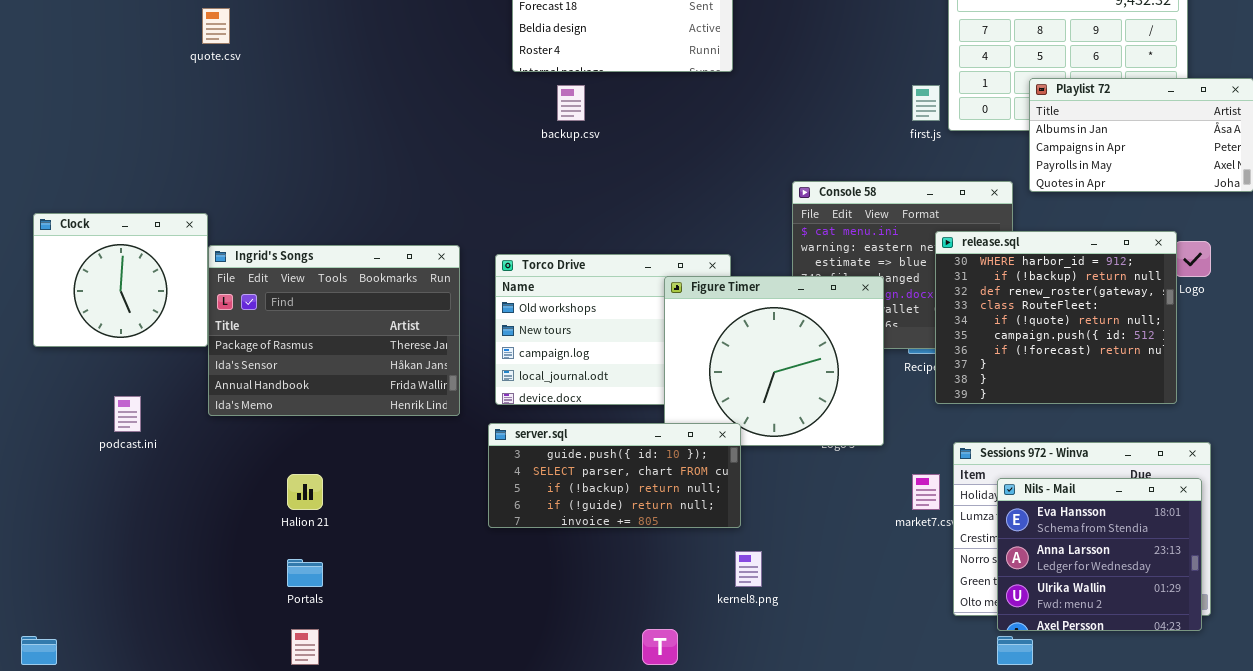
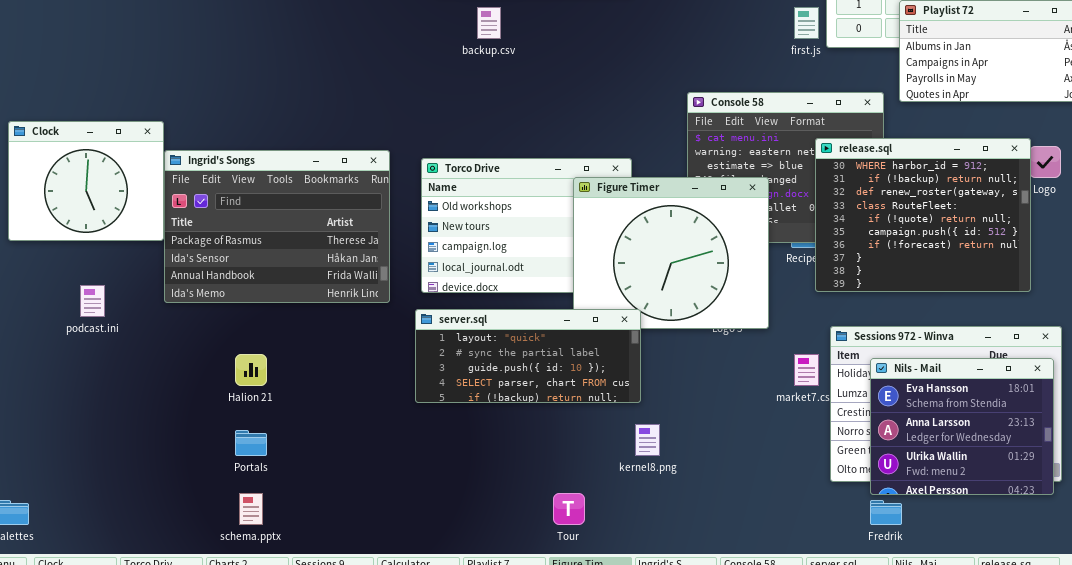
server.sql: [488,423,741,528] -> [415,309,641,403], scrolled up 2 rows

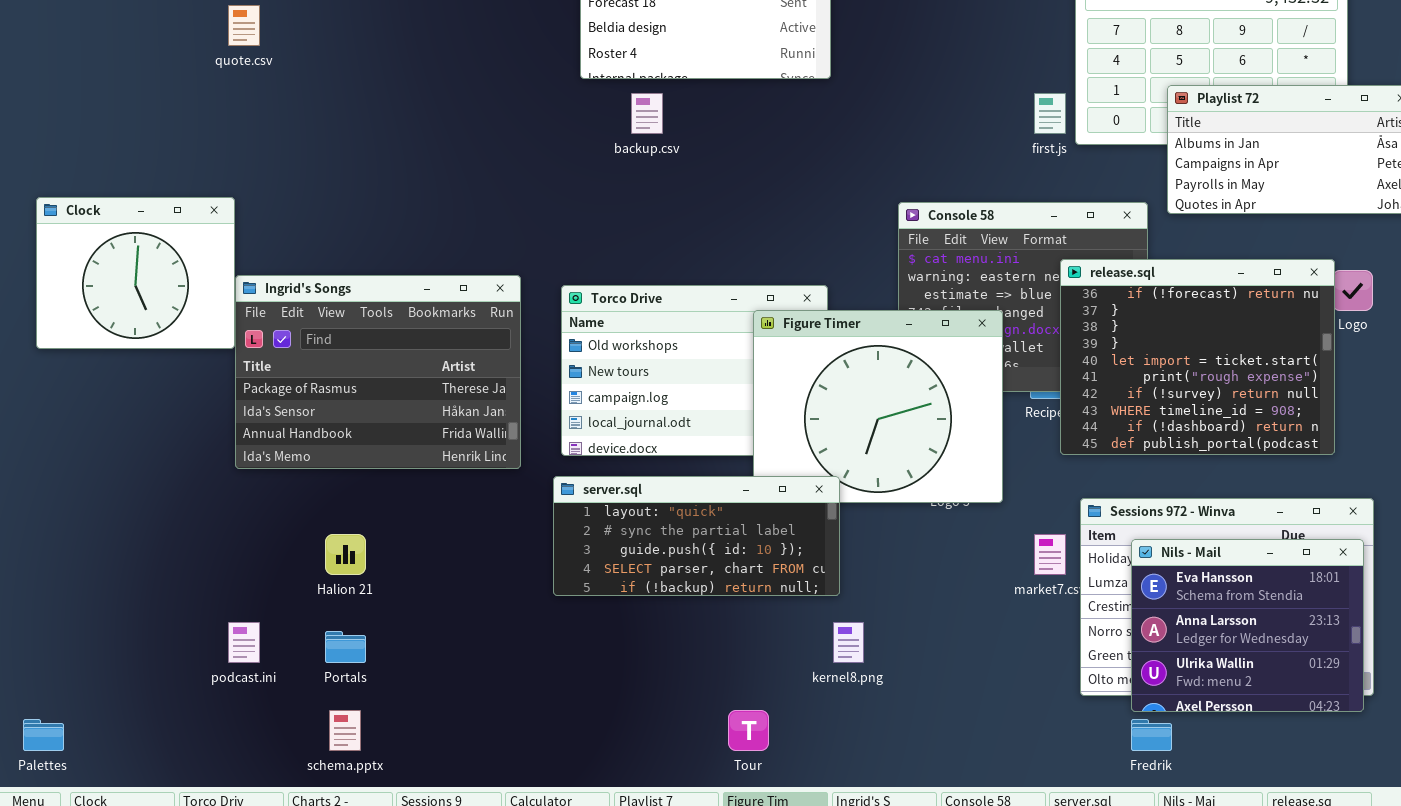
Clock: [8,121,164,241] -> [36,197,235,349], moved
release.sql: [815,138,1031,292] -> [1060,259,1335,455], scrolled down 6 rows
podcast.ini: [80,285,105,317] -> [228,622,260,663], moved

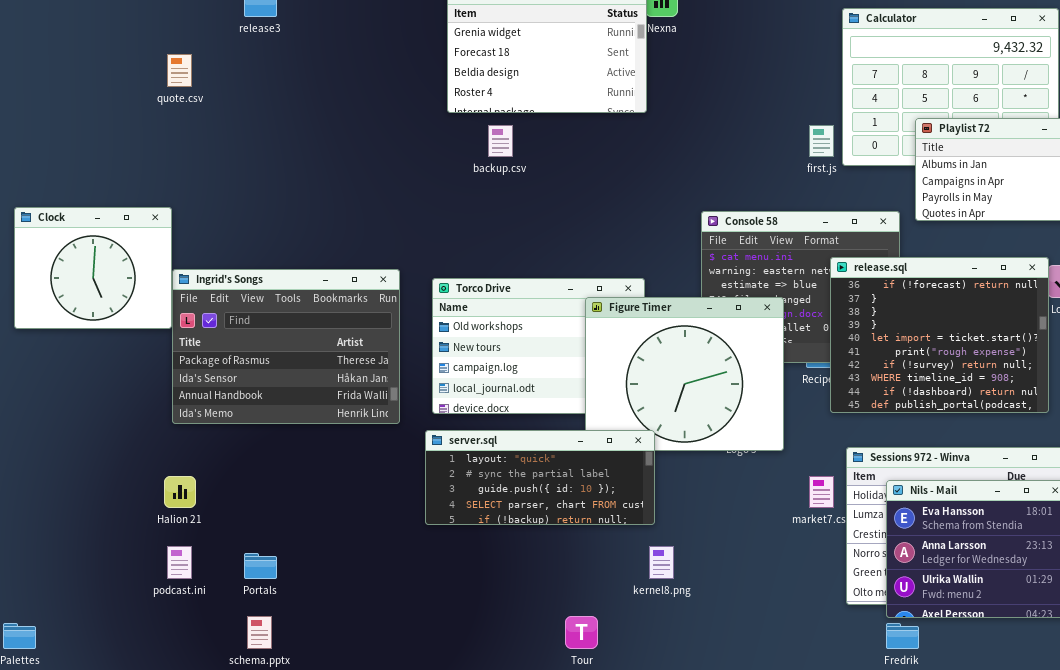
Halion 21: [325,534,366,575] -> [164,476,196,508], moved

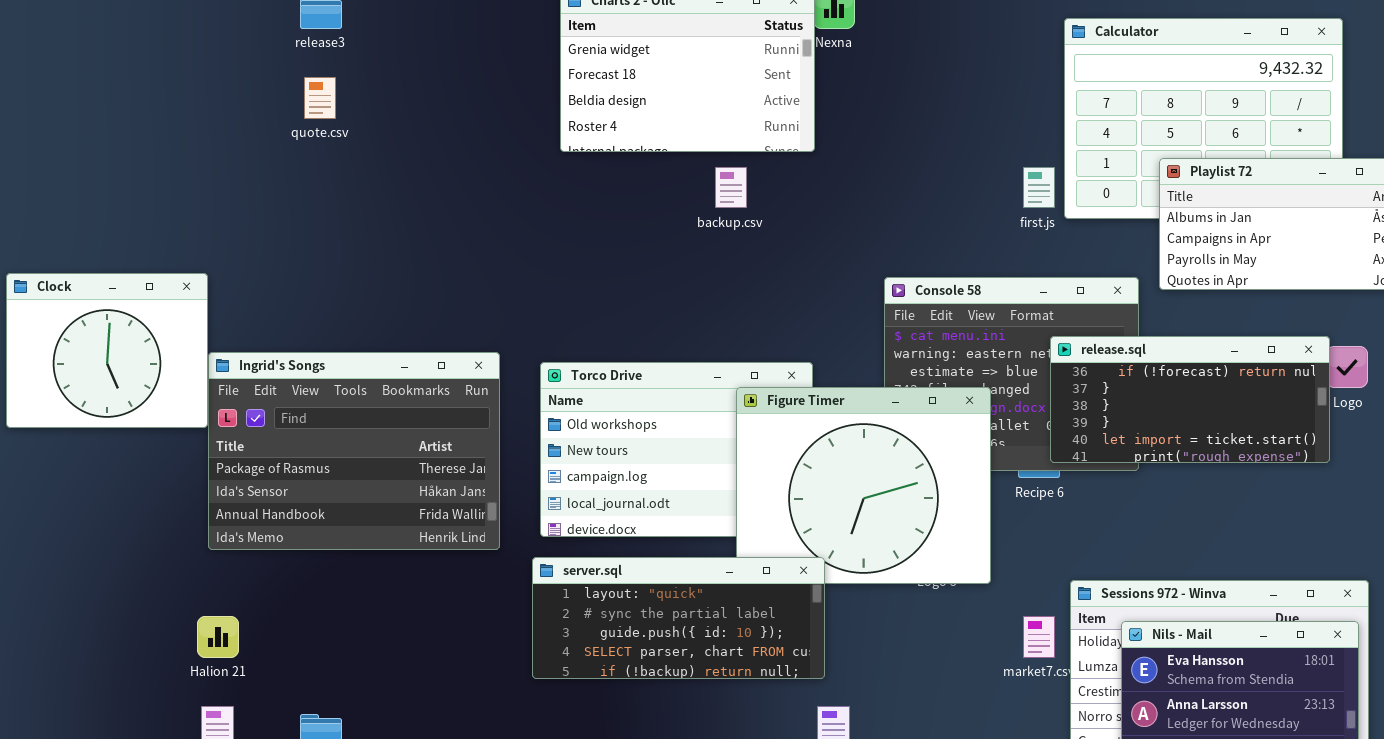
quote.csv: [167,54,192,87] -> [304,77,336,119], moved
backup.csv: [488,125,513,157] -> [715,167,747,208], moved
release.sql: [830,257,1049,413] -> [1050,336,1330,463], resized

